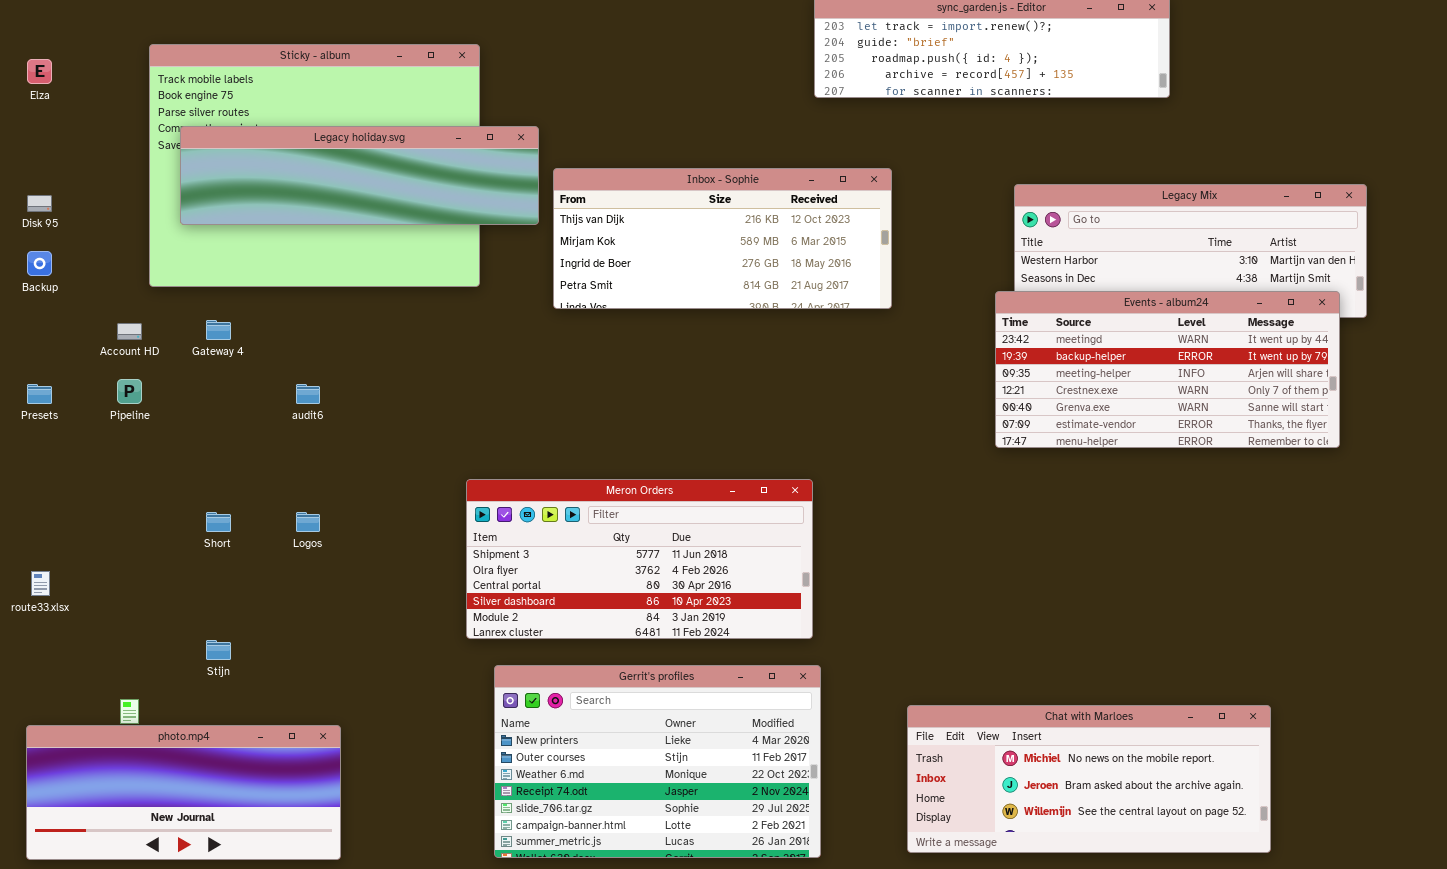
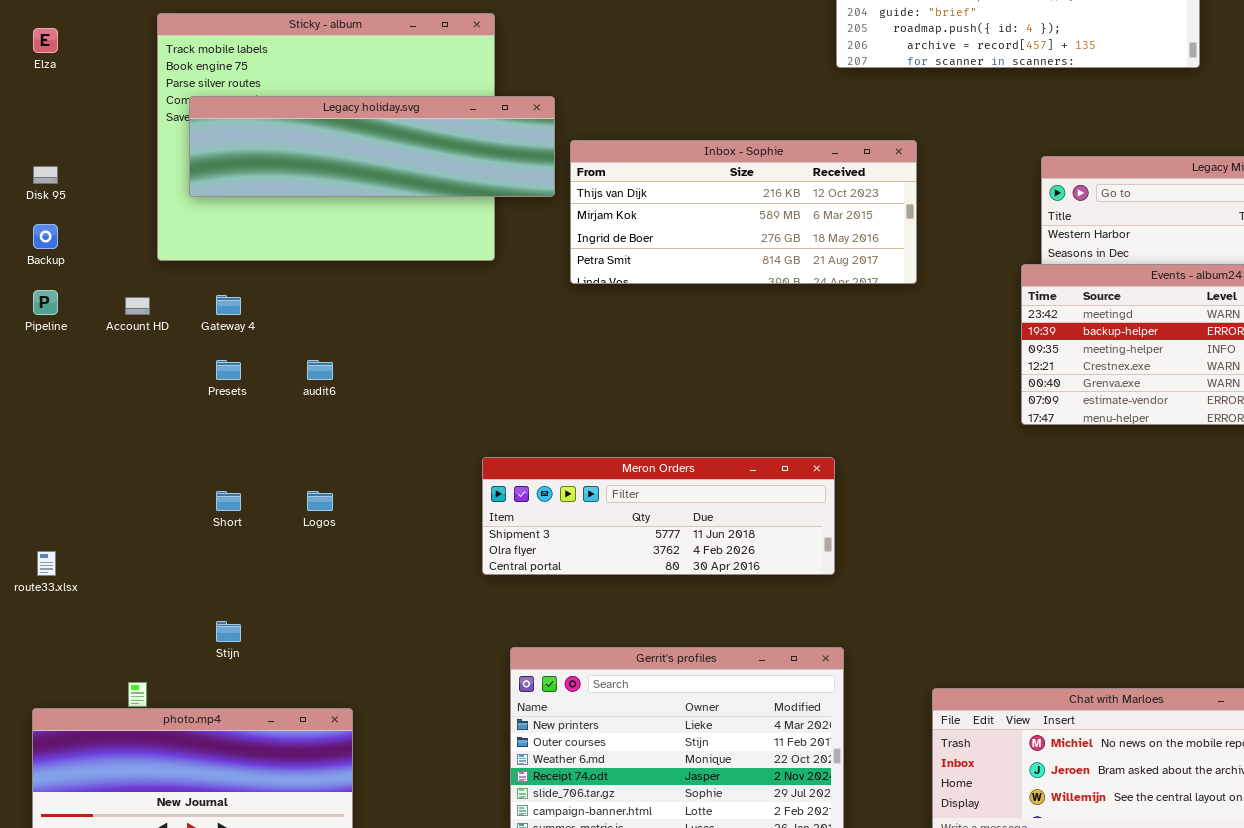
Pipeline: [117,379,142,404] -> [33,290,58,315], moved
Presets: [27,384,52,404] -> [216,360,241,380], moved
Meron Orders: [466,479,813,639] -> [482,457,835,575], resized

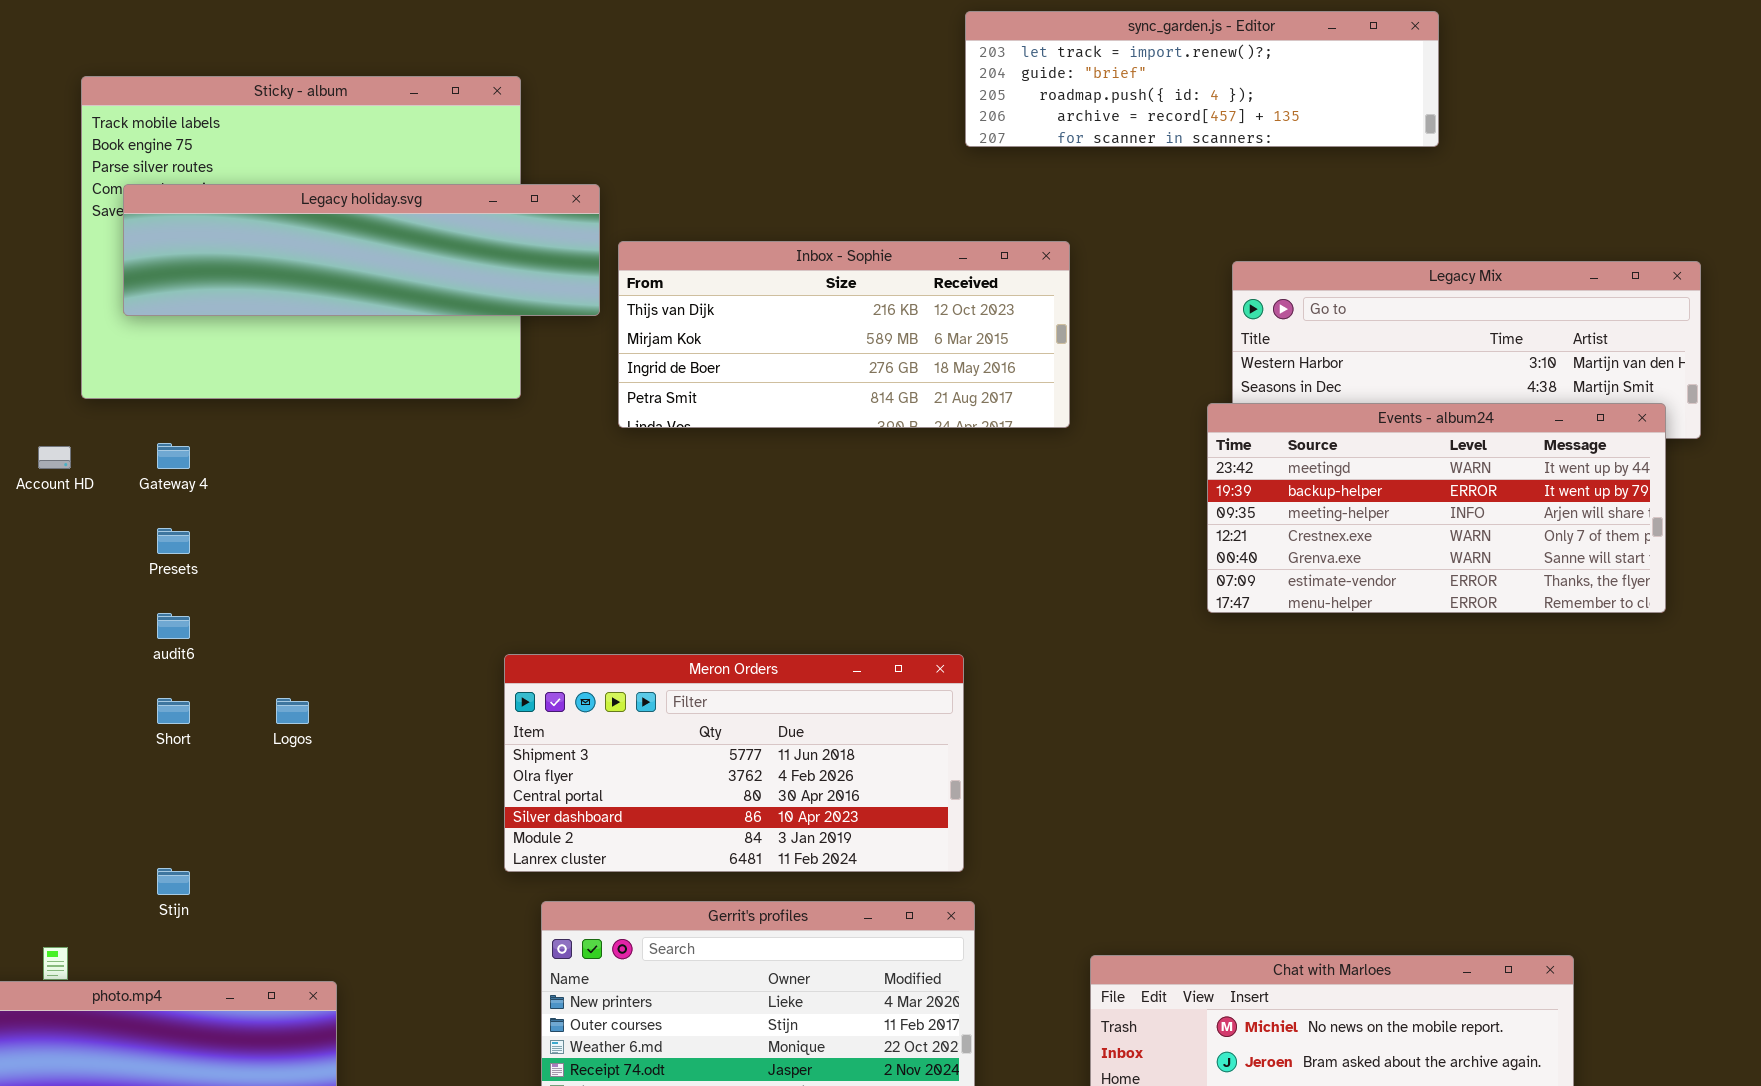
audit6: [307,360,333,380] -> [157,613,190,639], moved
Meron Orders: [482,457,835,575] -> [504,654,964,872], resized

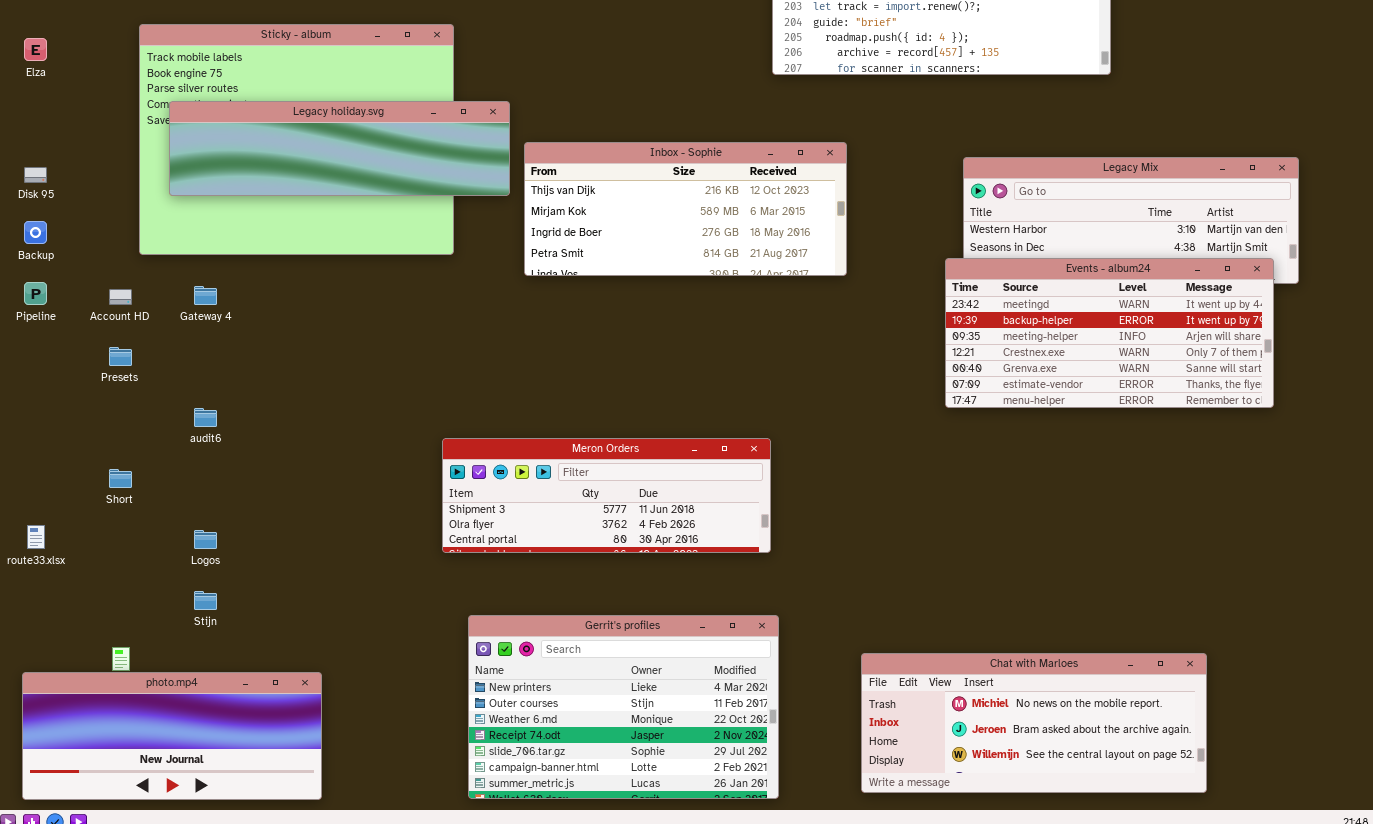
Presets: [157,528,190,554] -> [109,347,132,366], moved
Meron Orders: [504,654,964,872] -> [442,438,771,553], resized
Short: [157,698,190,724] -> [109,469,132,488], moved
Logos: [276,698,309,724] -> [194,530,217,549], moved

